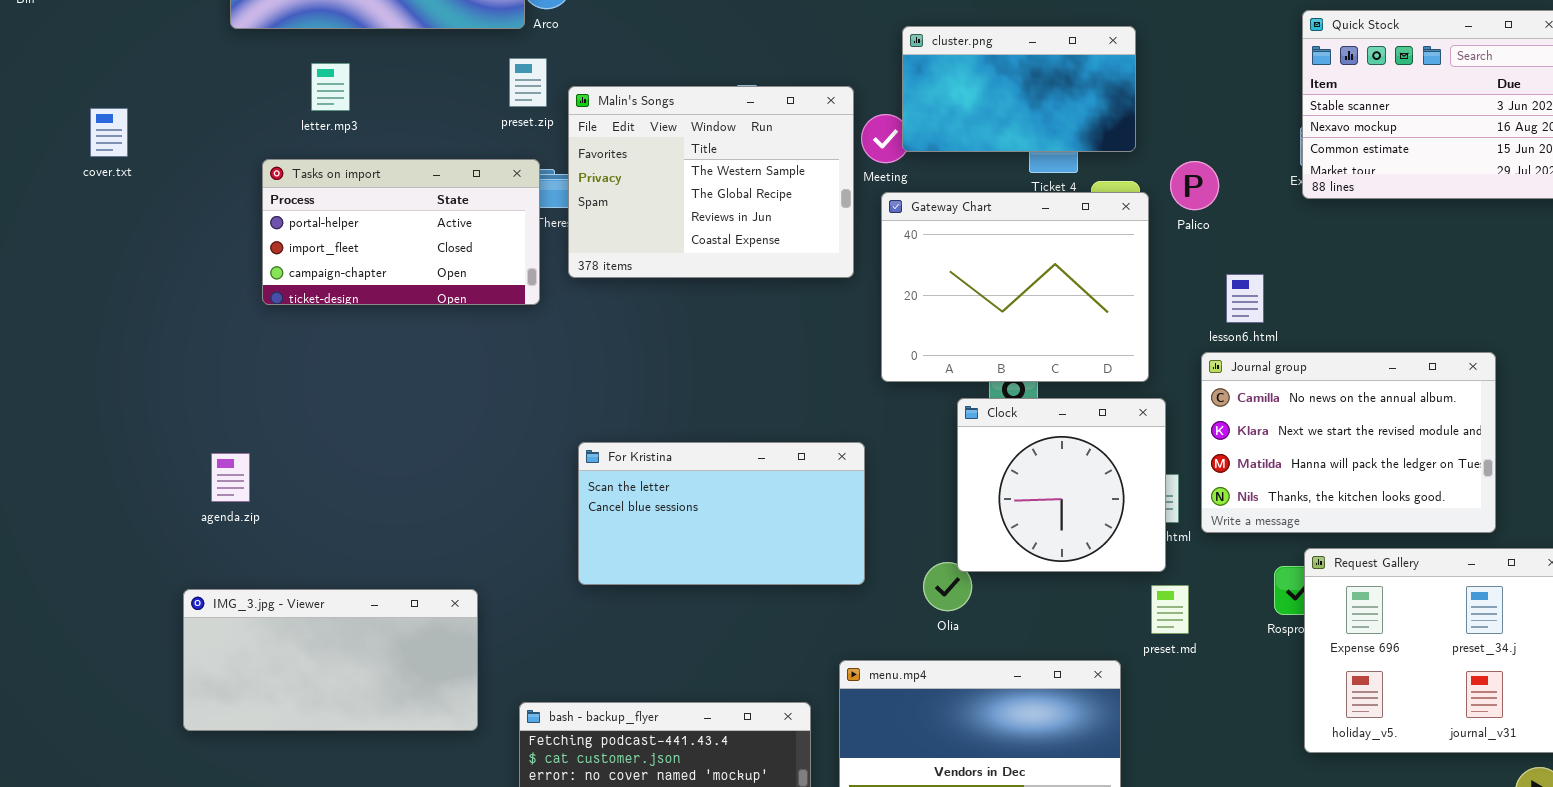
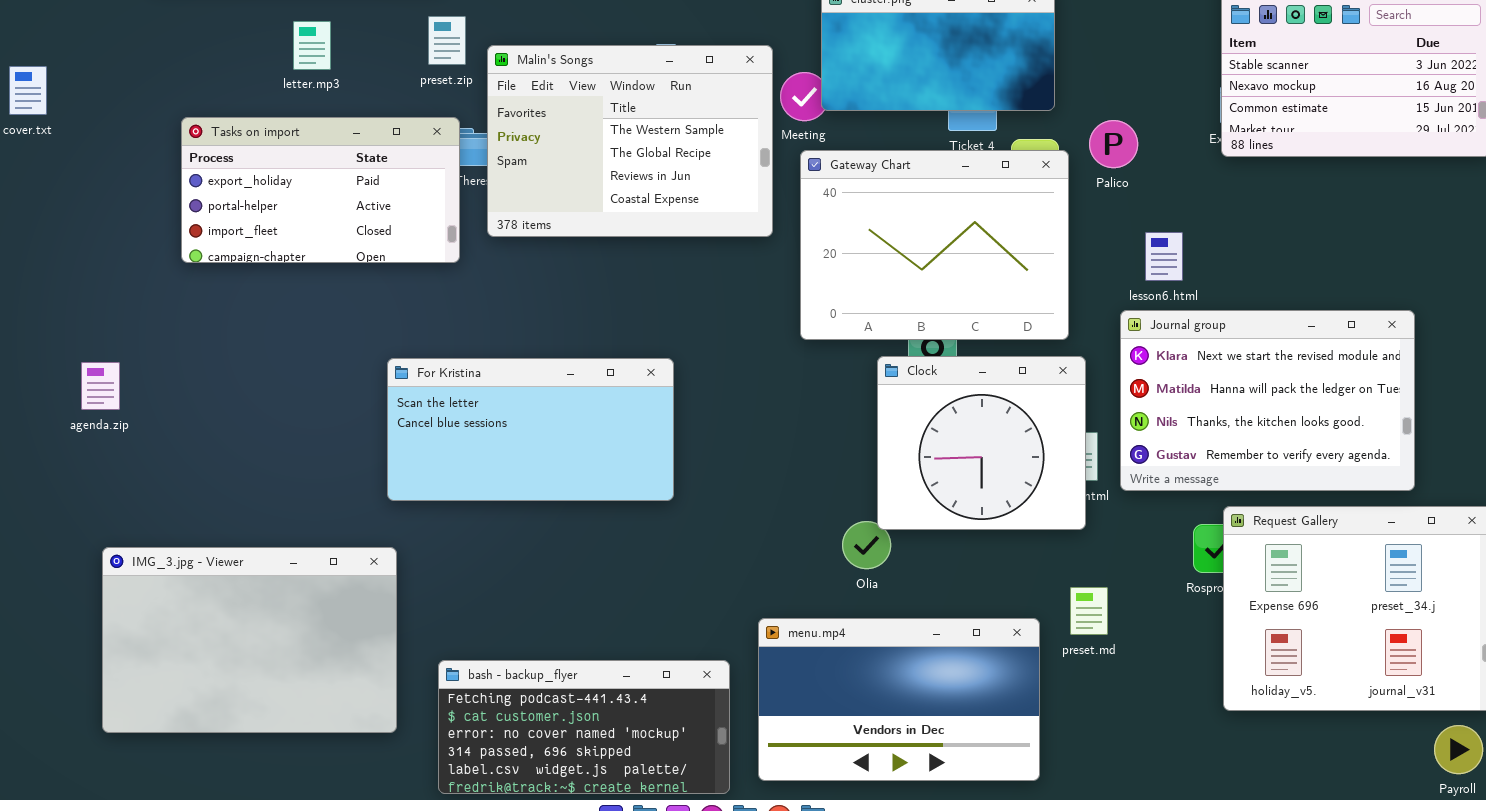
letter.mp3: [311,63,350,111] -> [293,21,331,70], moved
Tasks on import: [262,159,540,305] -> [181,117,460,263], scrolled up 1 row
Journal group: [1201,352,1496,533] -> [1120,310,1415,491], scrolled down 1 row
For Kristina: [578,442,865,585] -> [387,358,674,501], moved
agenda.zip: [211,453,250,502] -> [81,362,120,410], moved
preset.md: [1151,585,1189,634] -> [1070,587,1108,635], moved
IMG_3.jpg - Viewer: [183,589,478,731] -> [102,547,397,733], resized

